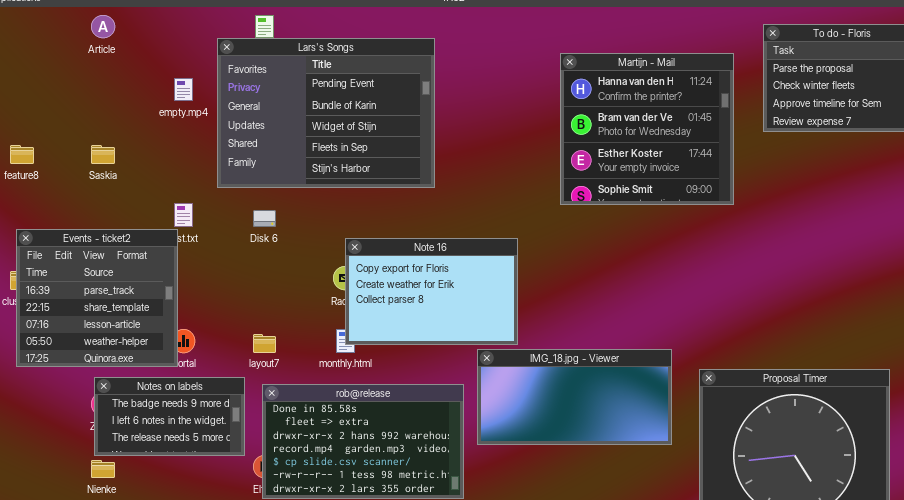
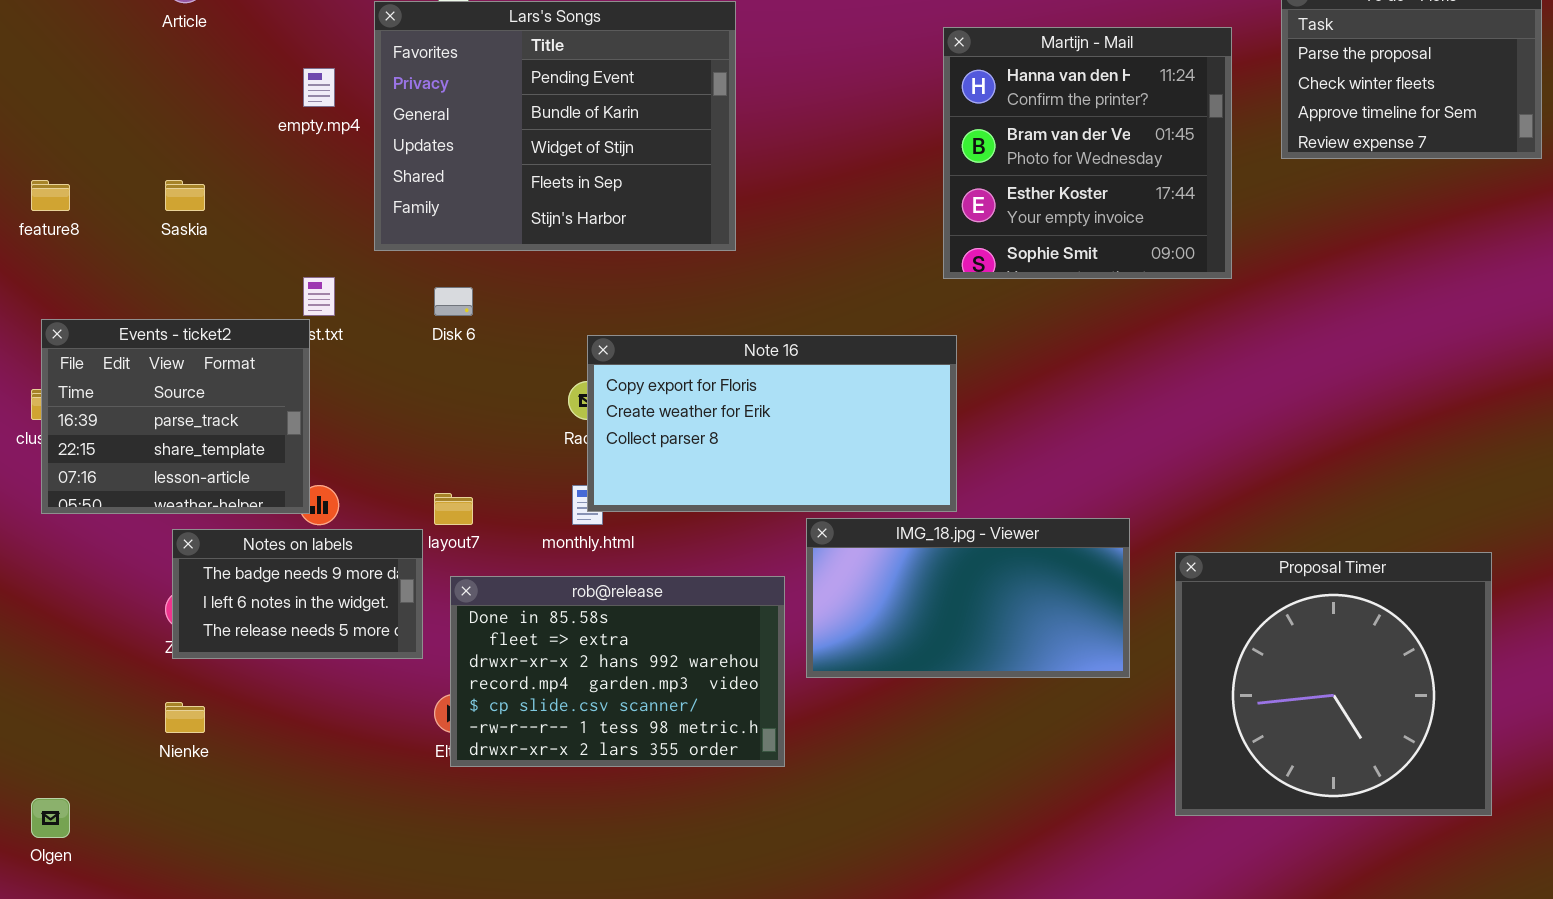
Events - ticket2: [16,229,178,367] -> [41,319,310,514], resized
Note 16: [345,238,518,345] -> [587,335,957,512], resized
Notes on labels: [94,377,245,456] -> [172,529,423,659], moved

